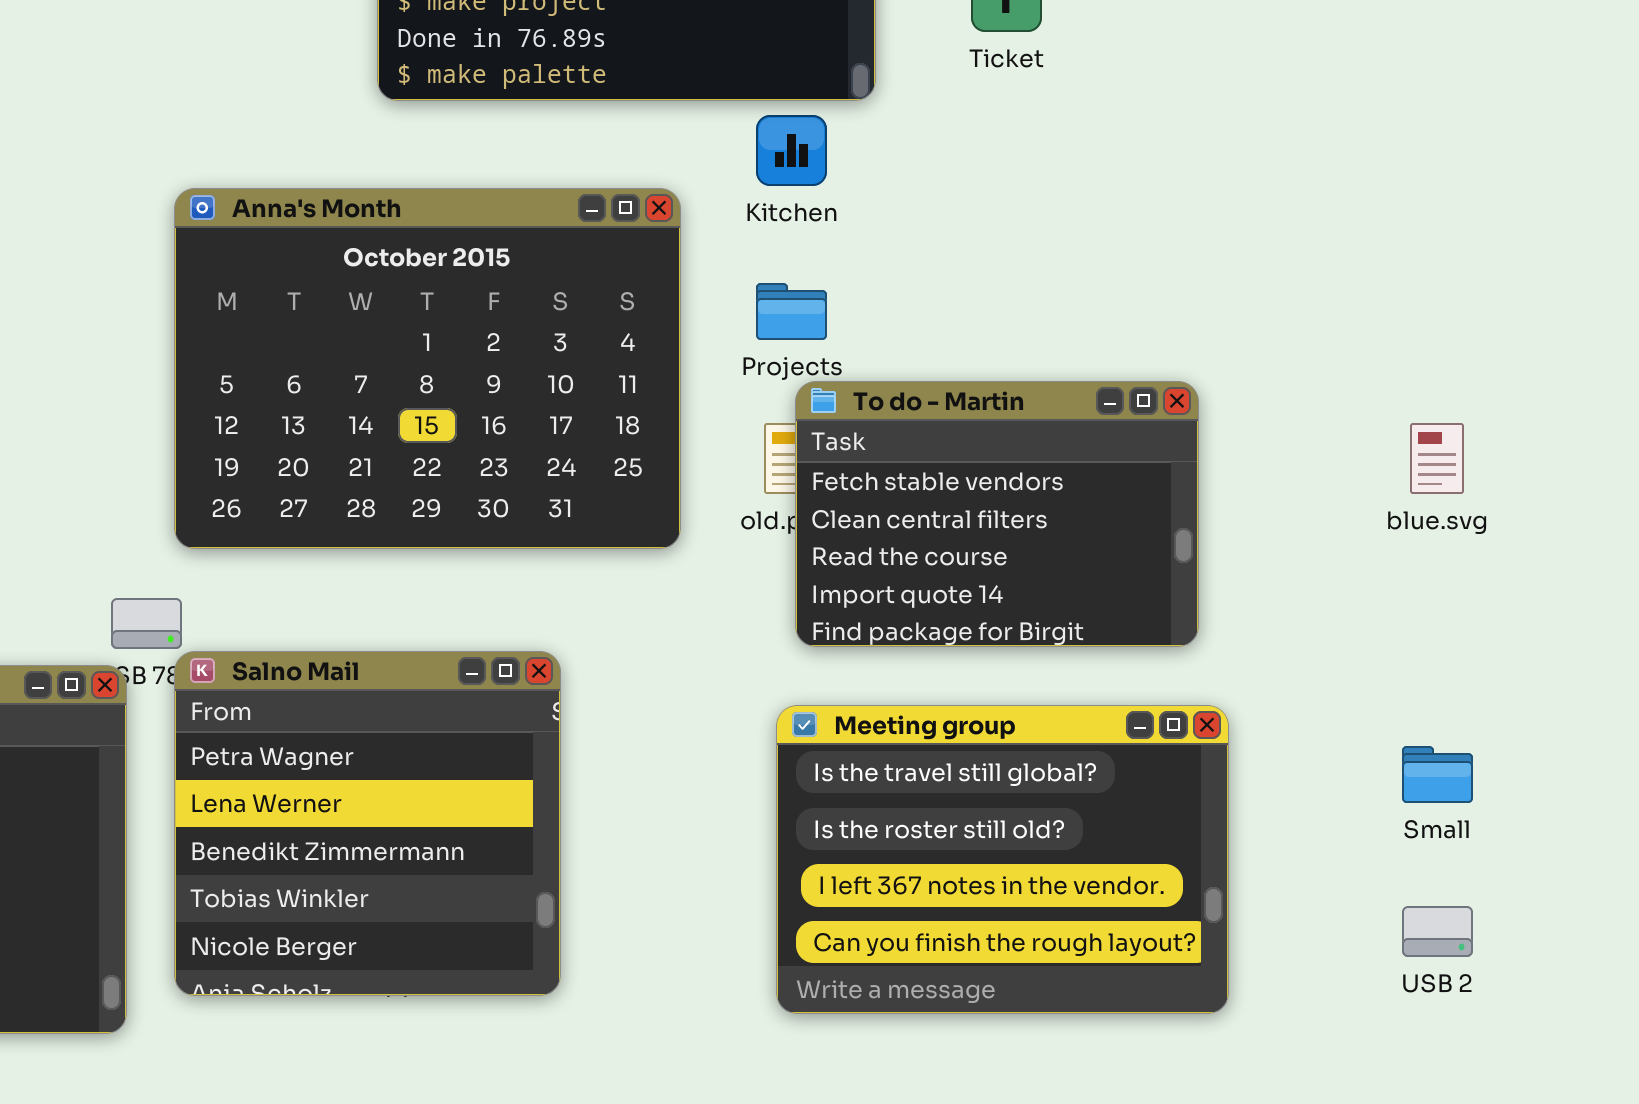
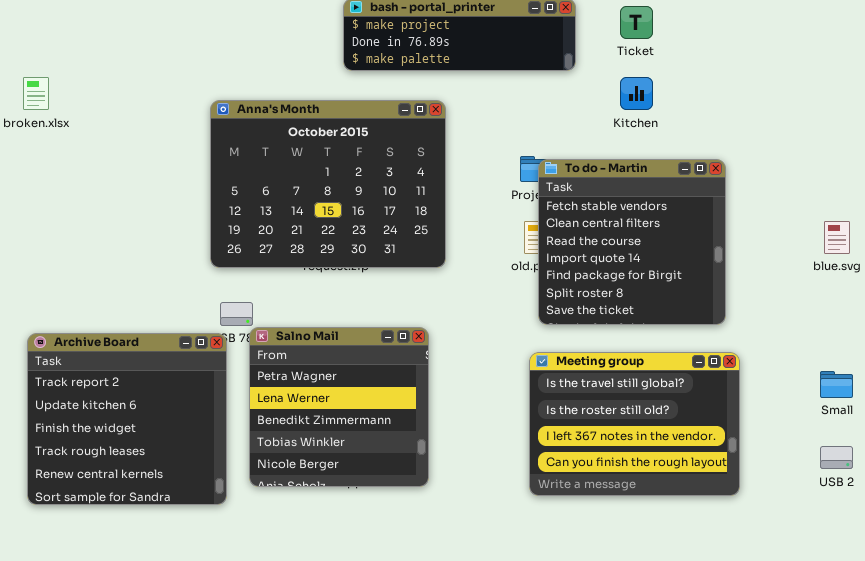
Kitchen: [756,115,827,186] -> [620,77,653,110], moved
Anna's Month: [174,188,681,549] -> [210,100,446,268], moved
To do - Martin: [795,381,1199,647] -> [538,159,726,325], resized

